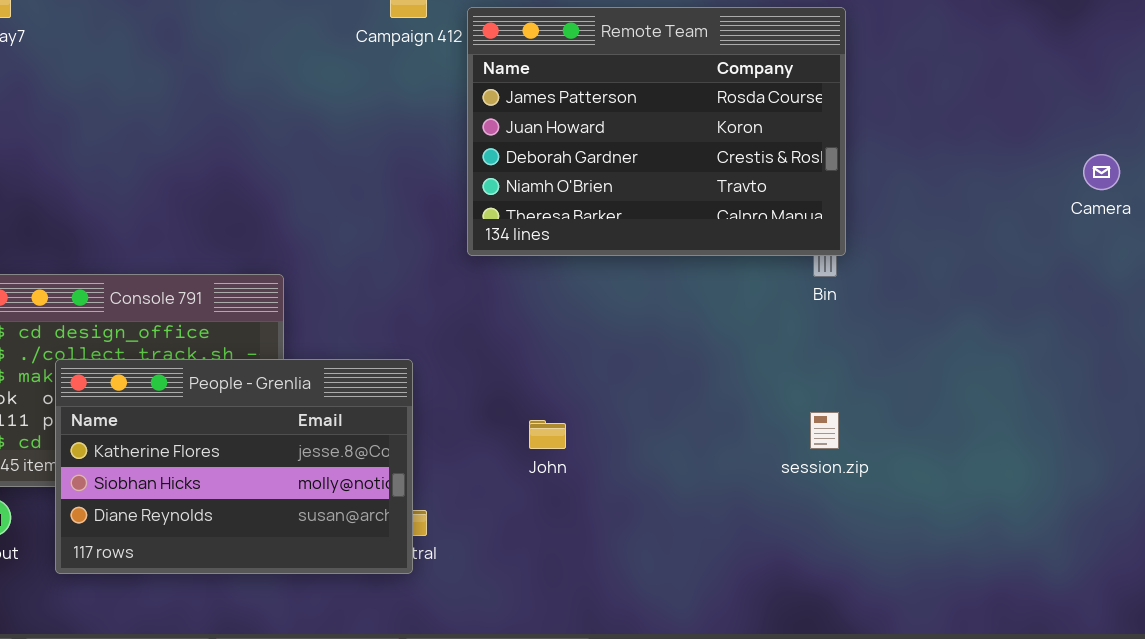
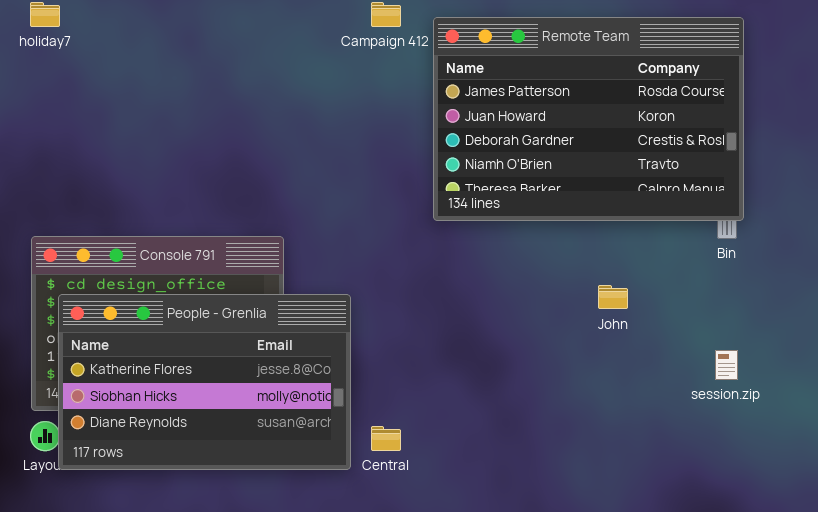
People - Grenlia: [55,359,413,574] -> [58,294,351,470], moved
John: [529,420,566,449] -> [598,285,628,309], moved

